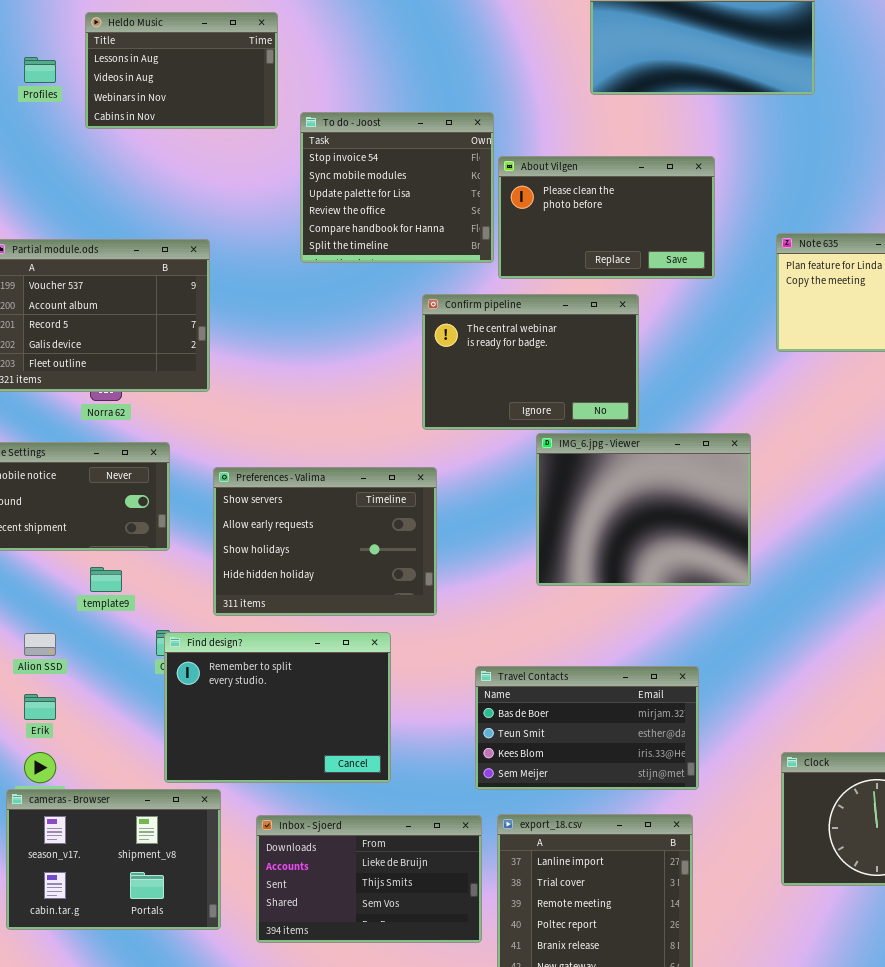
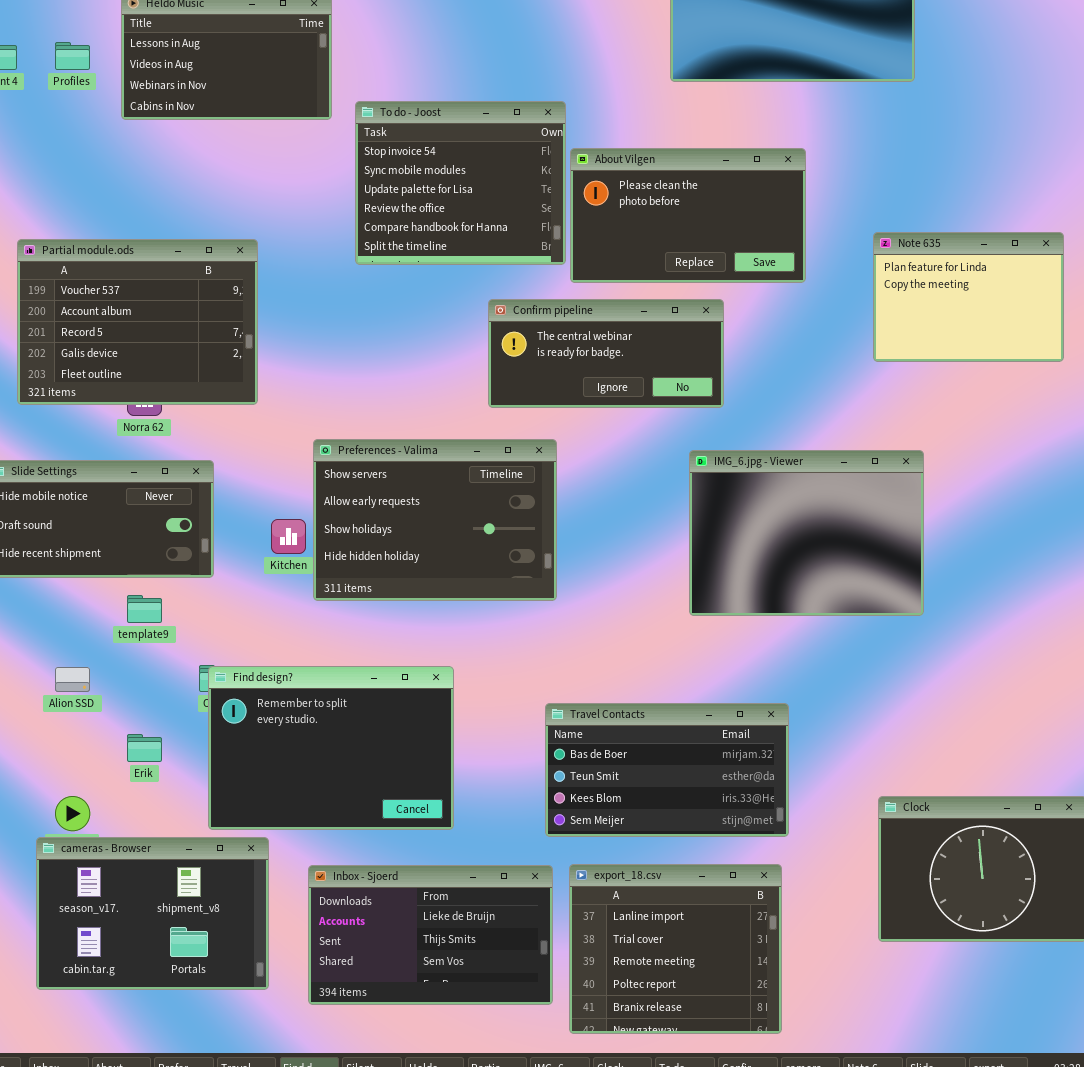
Confirm pipeline: [422,294,639,430] -> [488,299,724,408], resized
IMG_6.jpg - Viewer: [536,433,751,586] -> [689,450,924,616], moved
Preferences - Valima: [213,467,437,616] -> [313,439,557,601], moved
Erik: [24,694,56,720] -> [127,734,162,762], moved

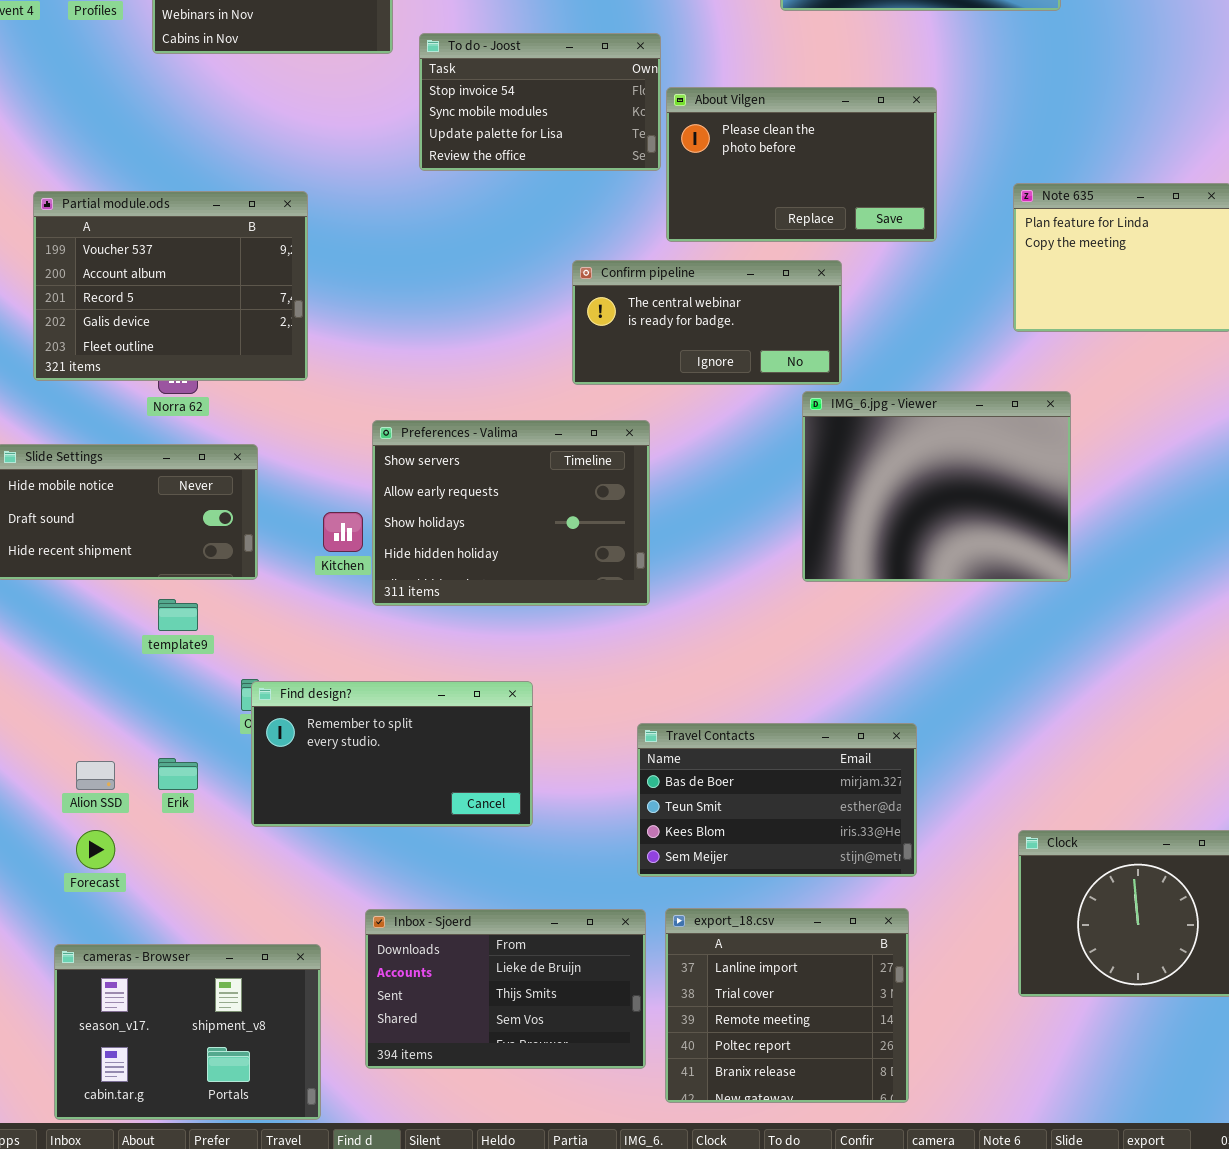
To do - Joost: [355,101,566,265] -> [419,33,661,171], resized
IMG_6.jpg - Viewer: [689,450,924,616] -> [802,391,1071,582], moved
Find design?: [208,666,454,830] -> [251,681,533,827], resized
Alion SSD: [55,667,90,692] -> [76,761,115,790], moved
cameras - Browser: [36,837,269,990] -> [54,944,321,1120], moved

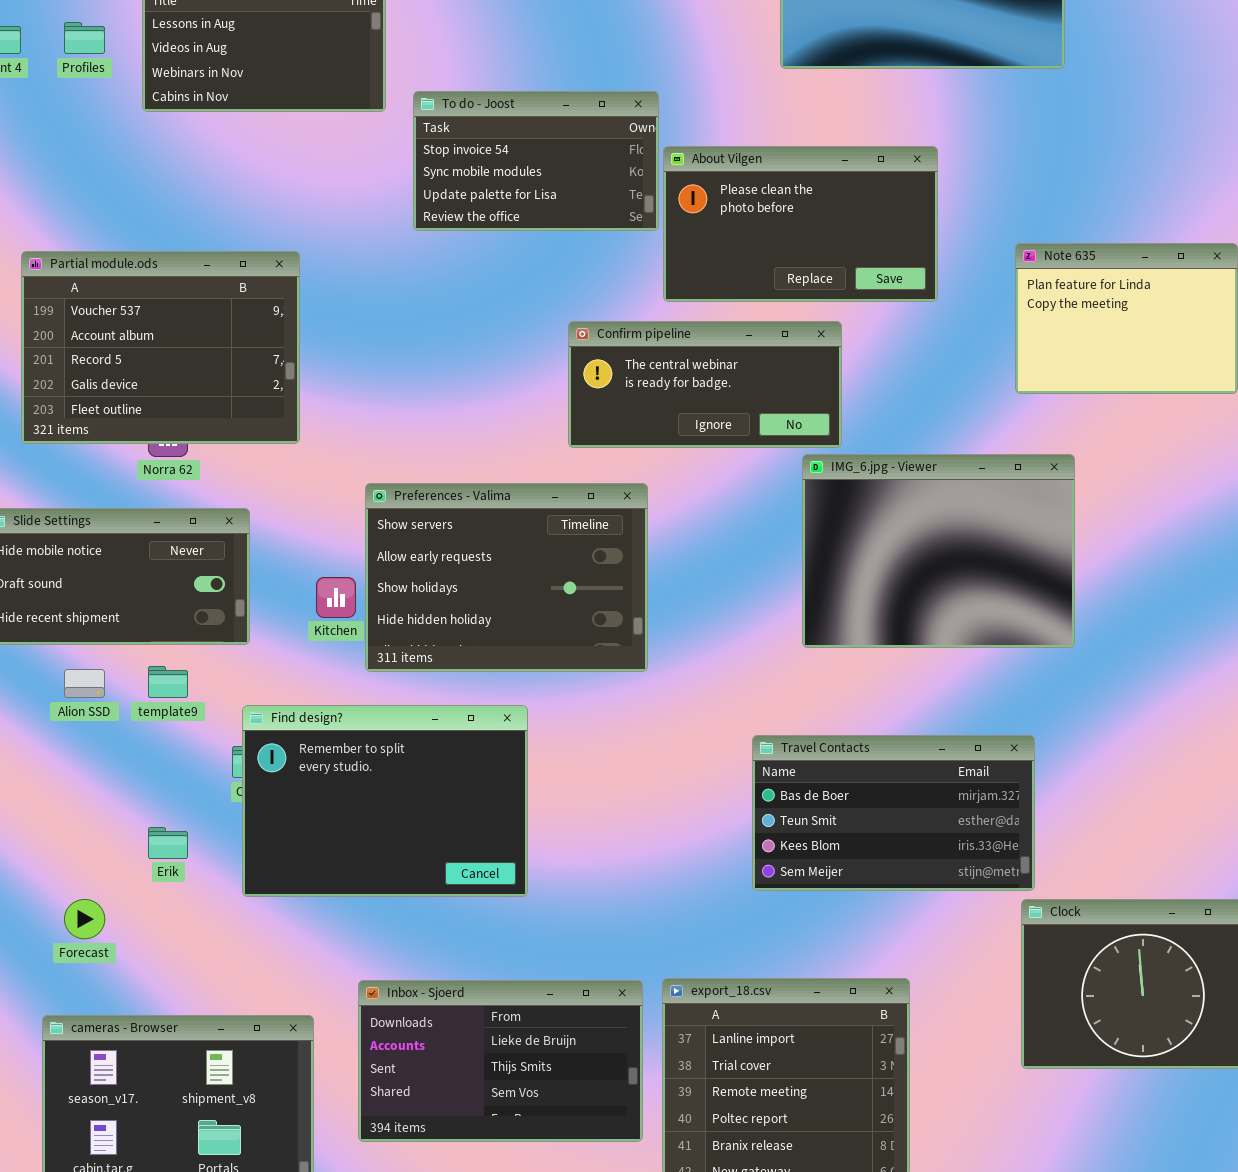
Find design?: [251,681,533,827] -> [242,705,528,897], resized
Travel Contacts: [637,723,917,877] -> [752,735,1035,891], moved
Alion SSD: [76,761,115,790] -> [64,669,105,698], moved

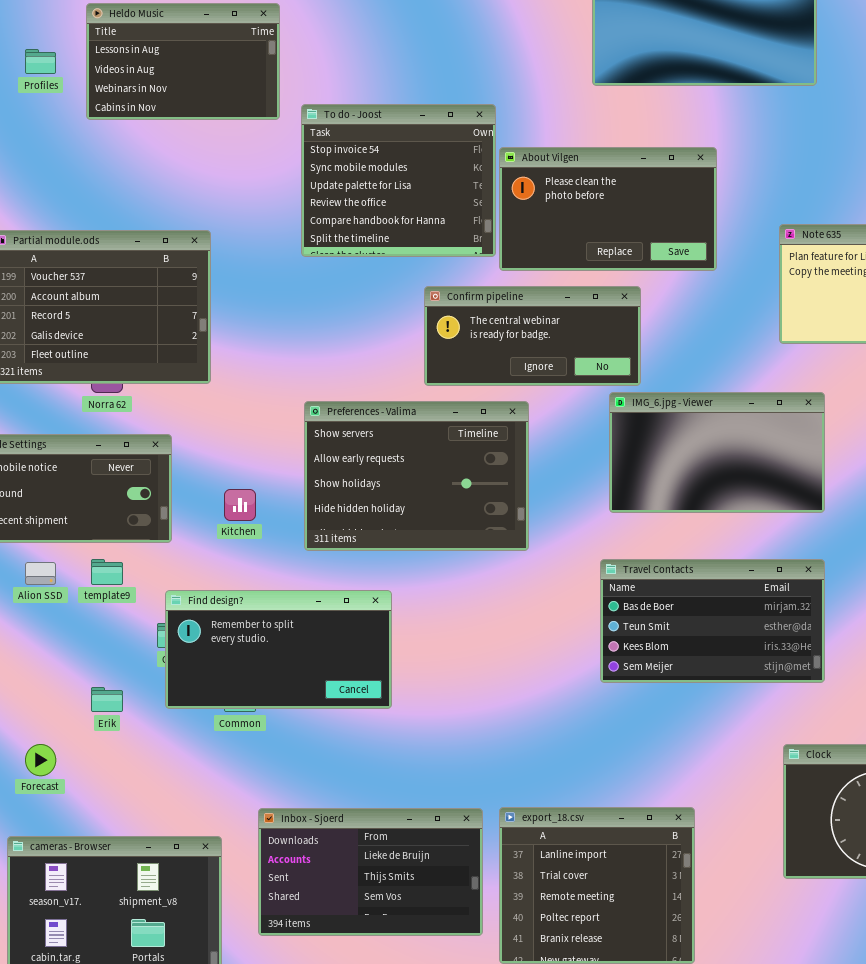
To do - Joost: [413,91,659,231] -> [301,104,496,257], resized
IMG_6.jpg - Viewer: [802,454,1075,648] -> [609,392,825,513], resized
Preferences - Valima: [365,483,648,672] -> [304,401,529,551], moved
Find design?: [242,705,528,897] -> [165,590,392,709], resized
Travel Contacts: [752,735,1035,891] -> [600,559,825,683], moved

